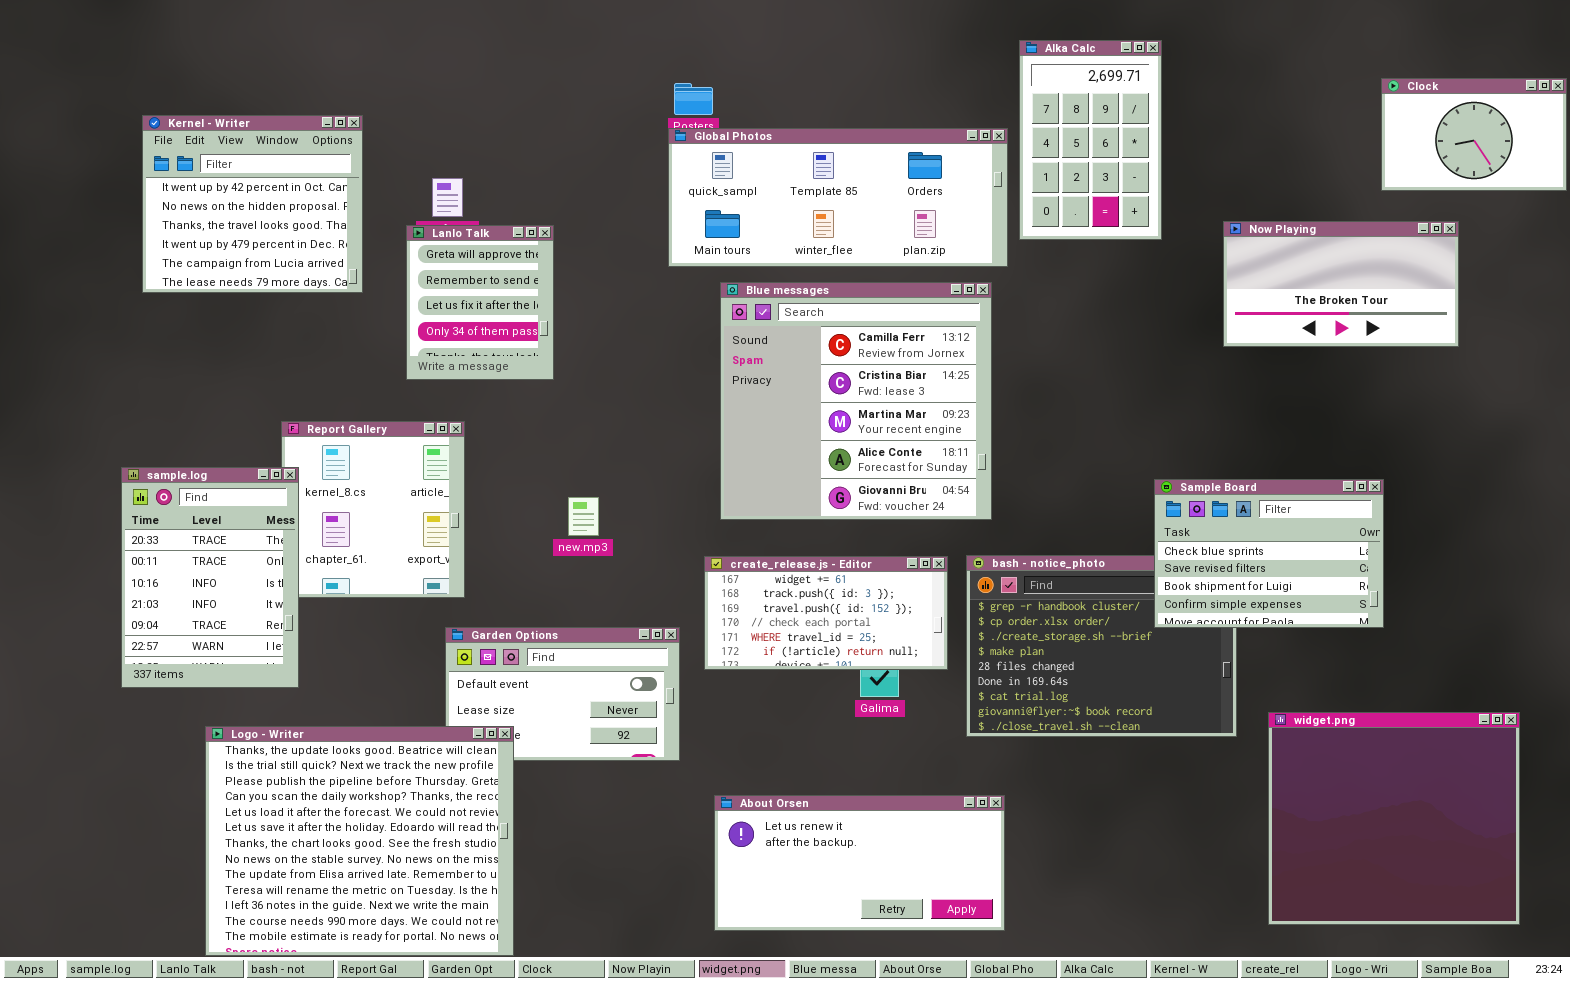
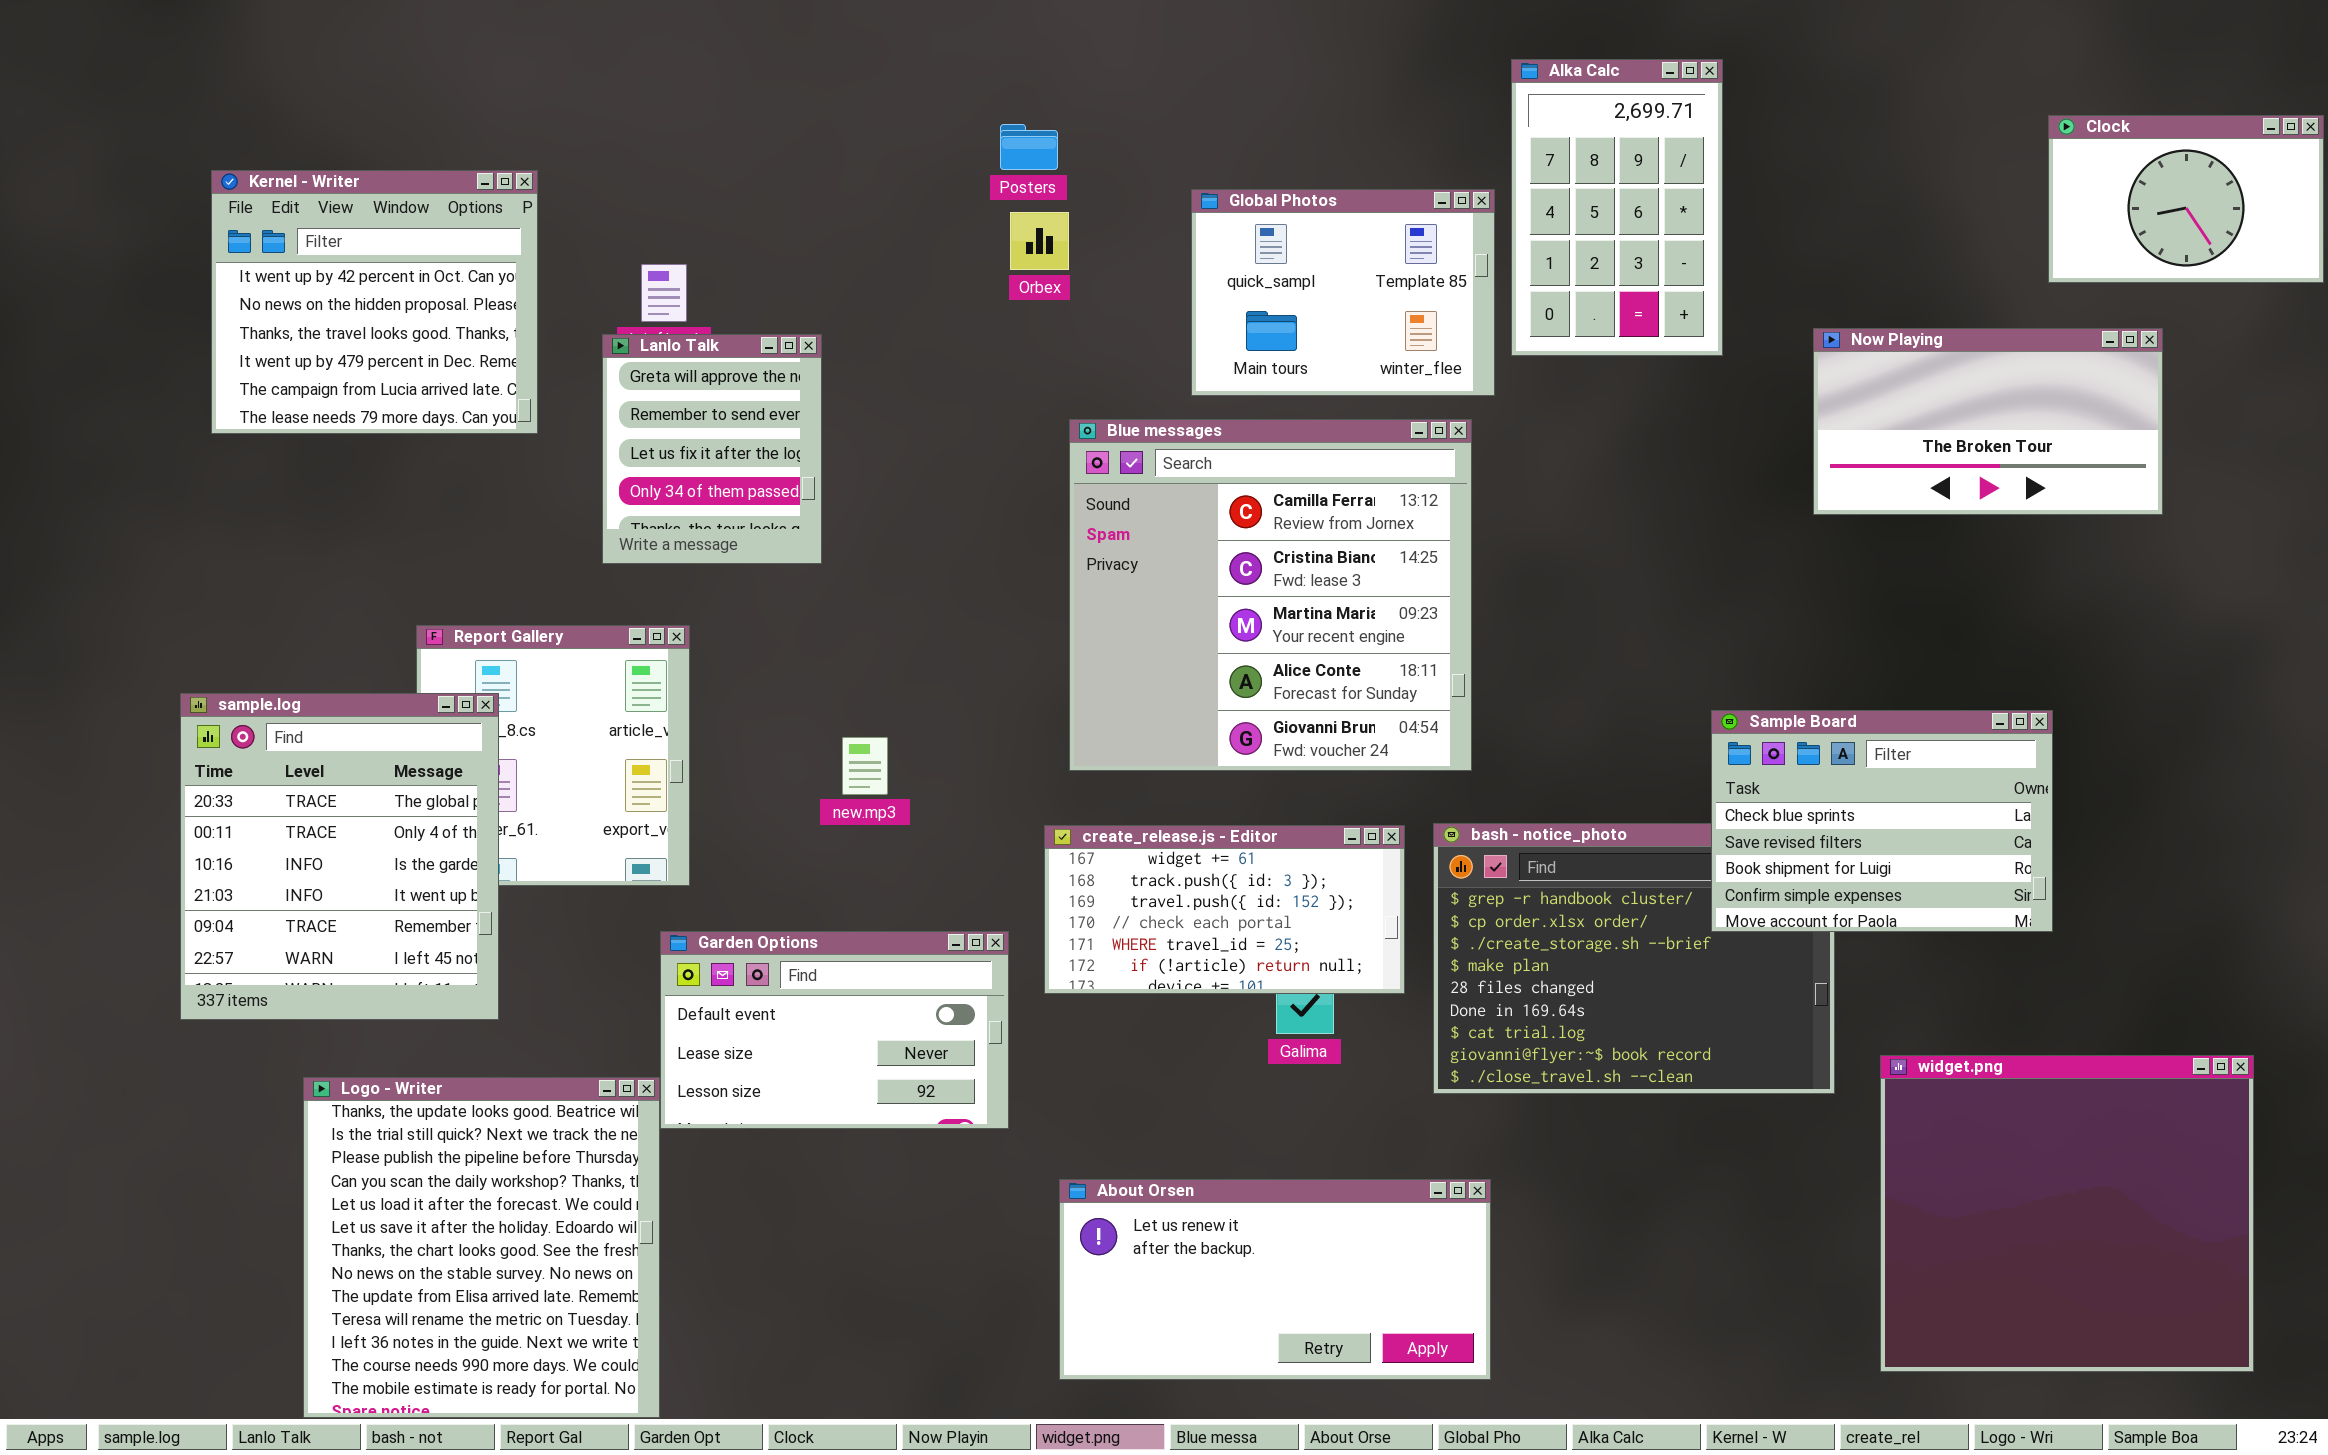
Global Photos: [668,128,1008,267] -> [1191,189,1495,396], resized
sample.log: [121,467,299,688] -> [180,693,499,1020], resized
Logo - Writer: [205,726,514,956] -> [303,1077,660,1418], resized

